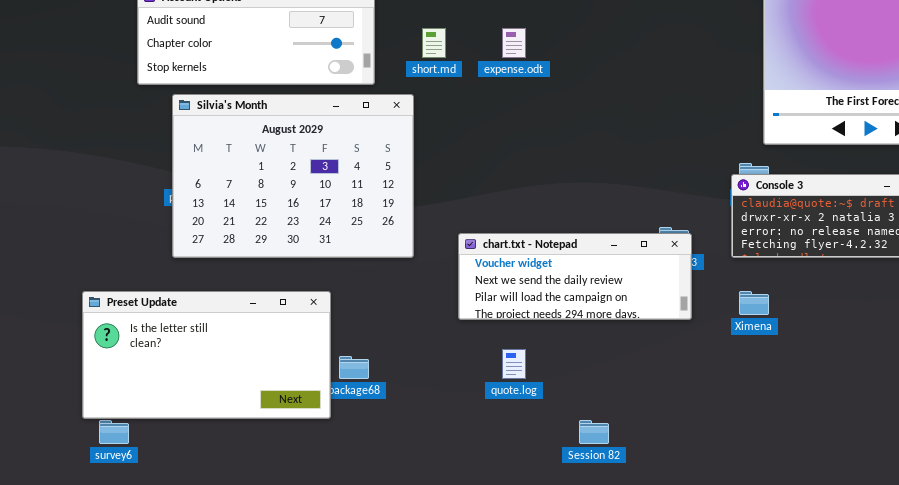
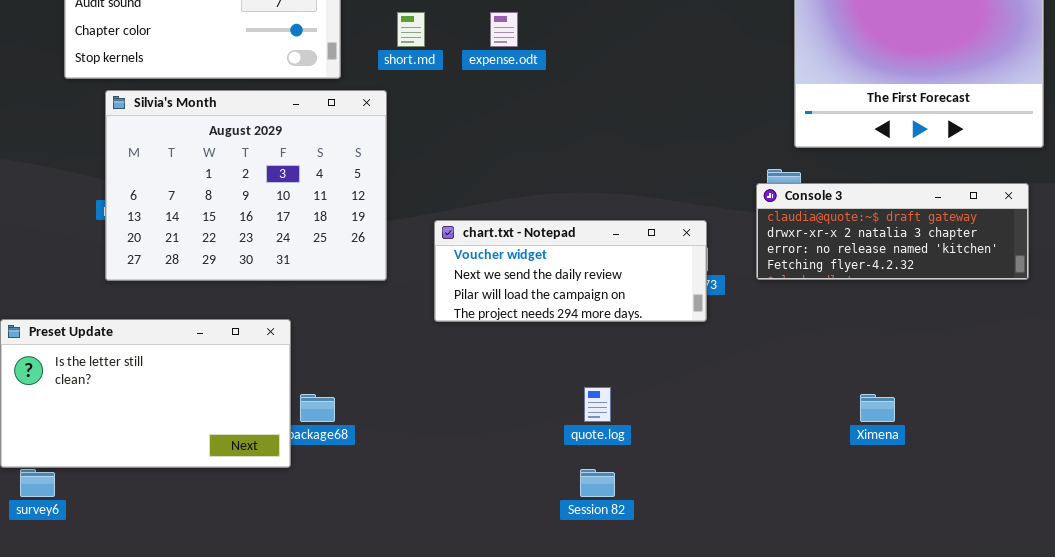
chart.txt - Notepad: [458,233,692,320] -> [434,220,707,322], moved
Ximena: [739,291,769,315] -> [860,394,895,422], moved
quote.log: [502,349,526,379] -> [584,387,611,422], moved

